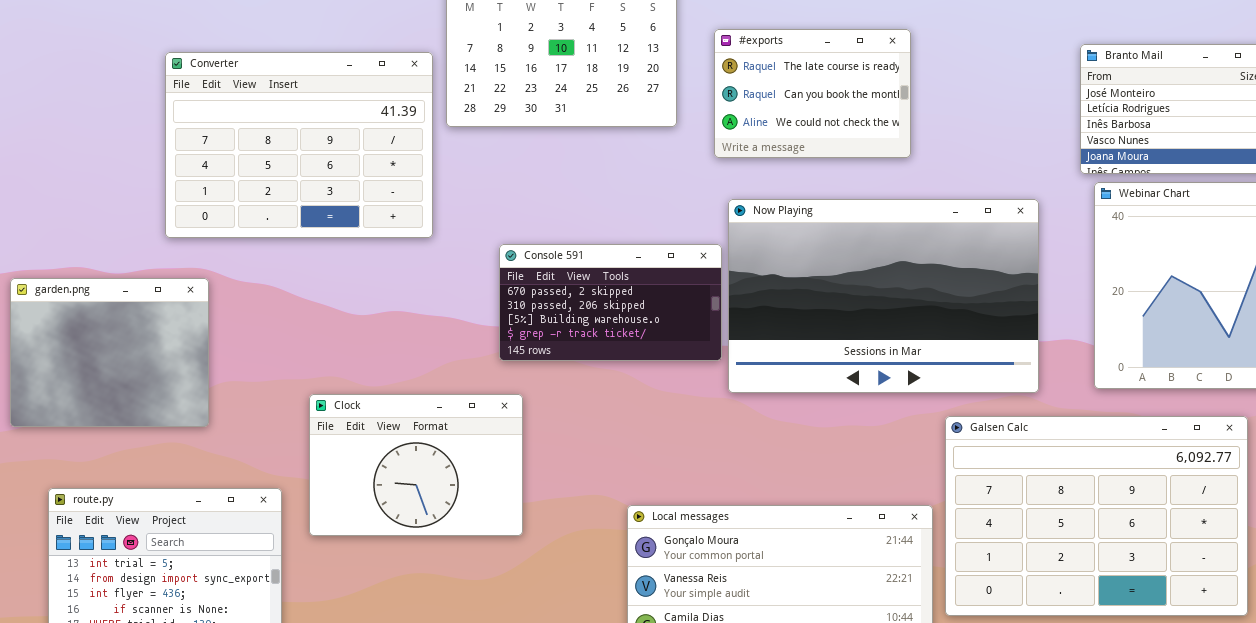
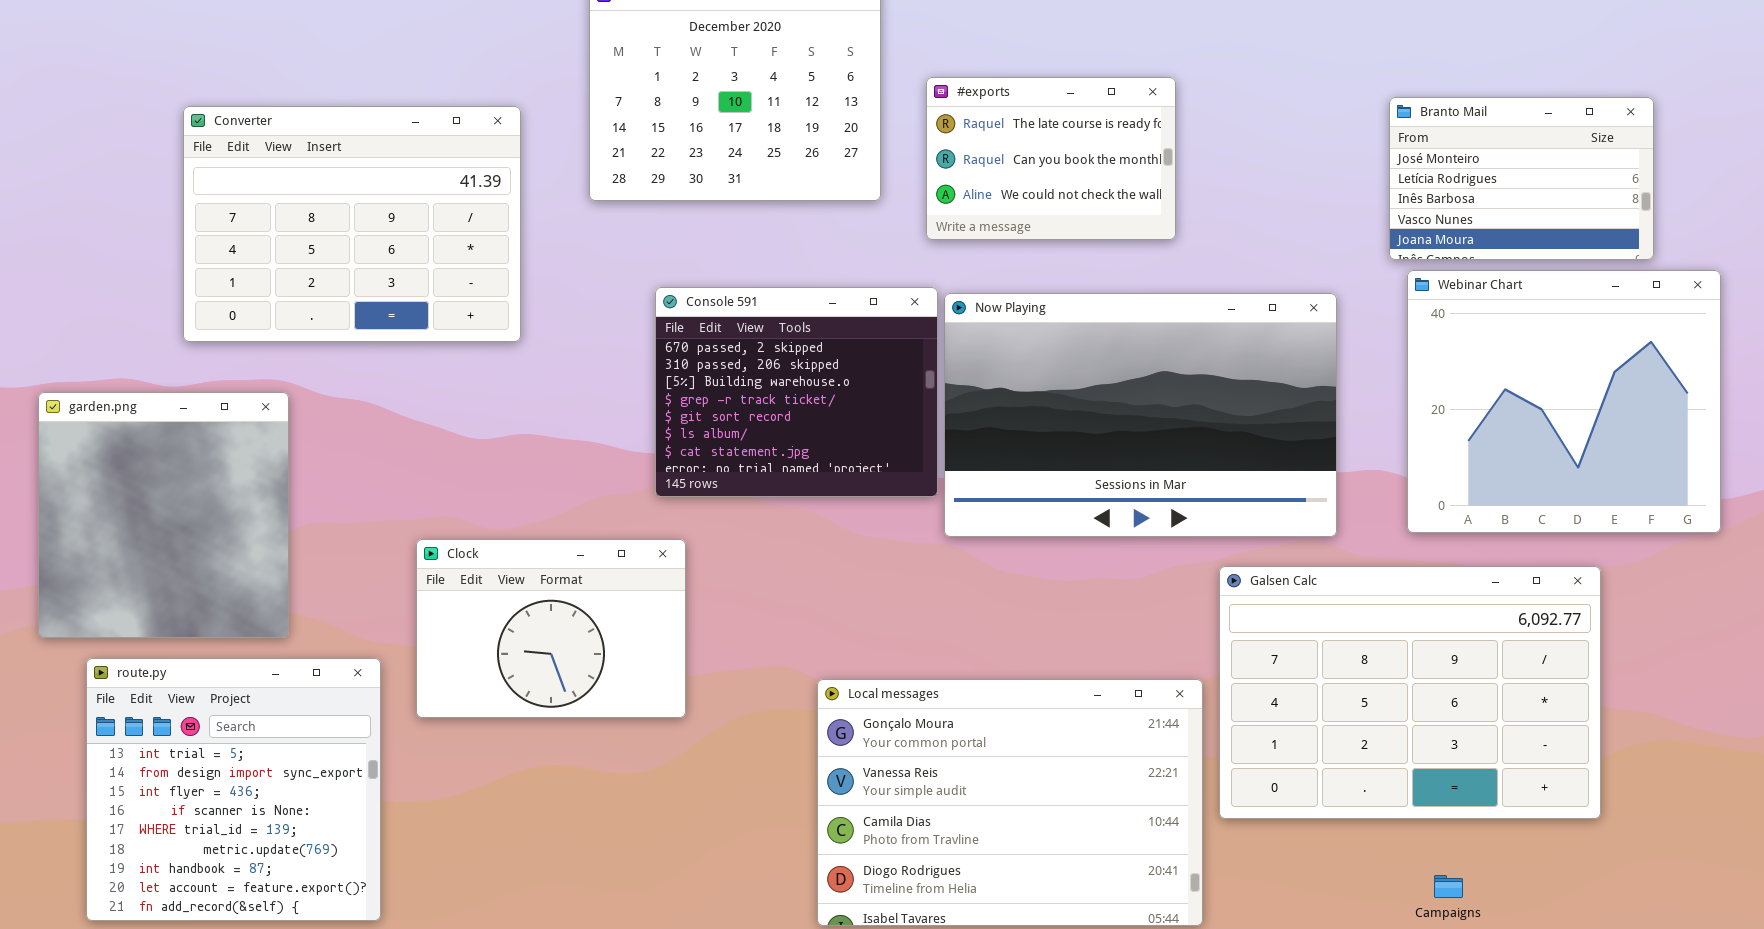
Converter: [165,52,433,238] -> [183,106,521,342], moved
Console 591: [499,244,722,361] -> [655,287,938,497], resized
garden.png: [10,278,209,427] -> [38,392,289,638], resized

